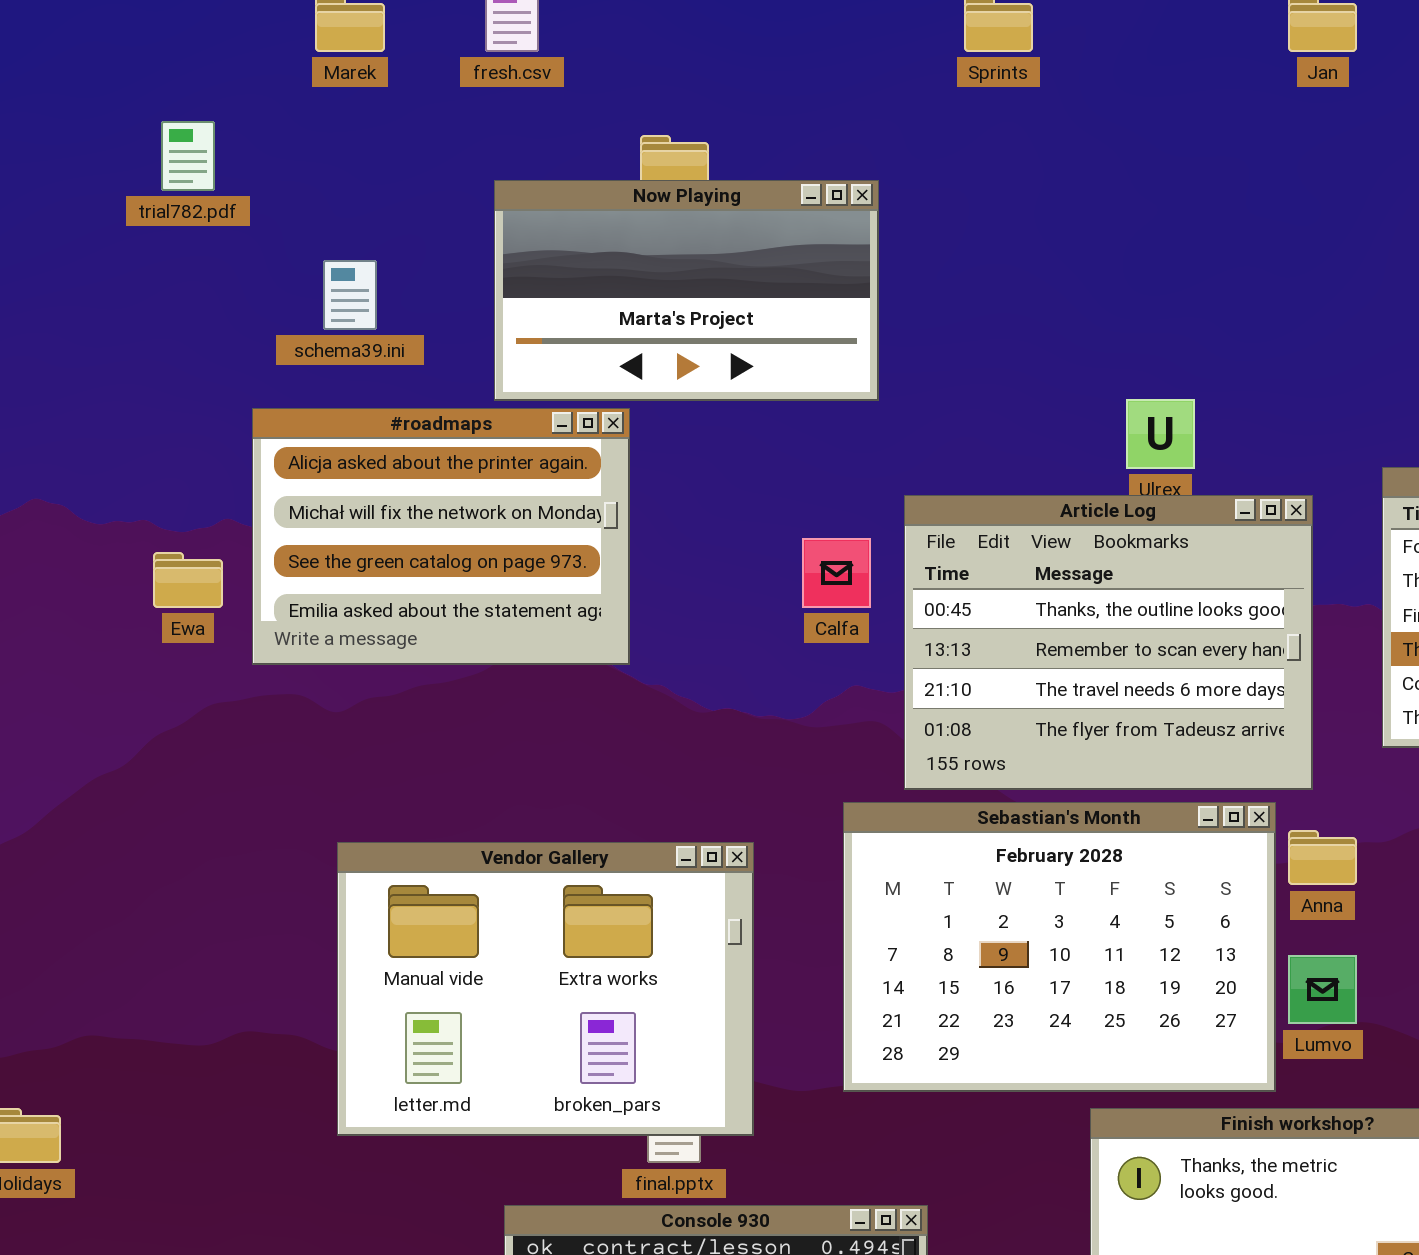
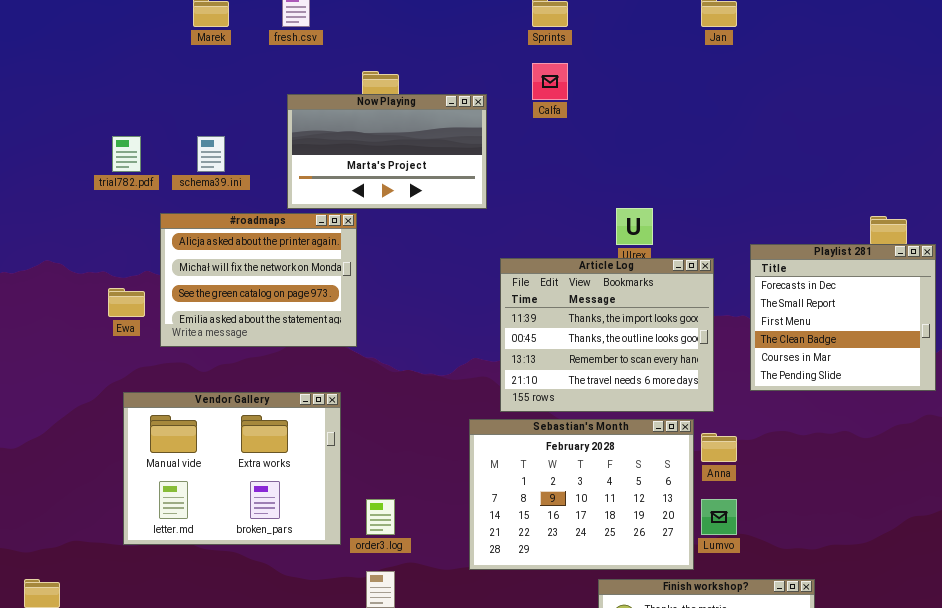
trial782.pdf: [161,121,215,191] -> [112,136,141,172], moved
Article Log: [904,495,1313,790] -> [500,258,714,412], scrolled up 1 row
Calfa: [802,538,871,608] -> [532,63,568,100], moved
Vendor Gallery: [337,842,754,1136] -> [123,392,341,545], moved

